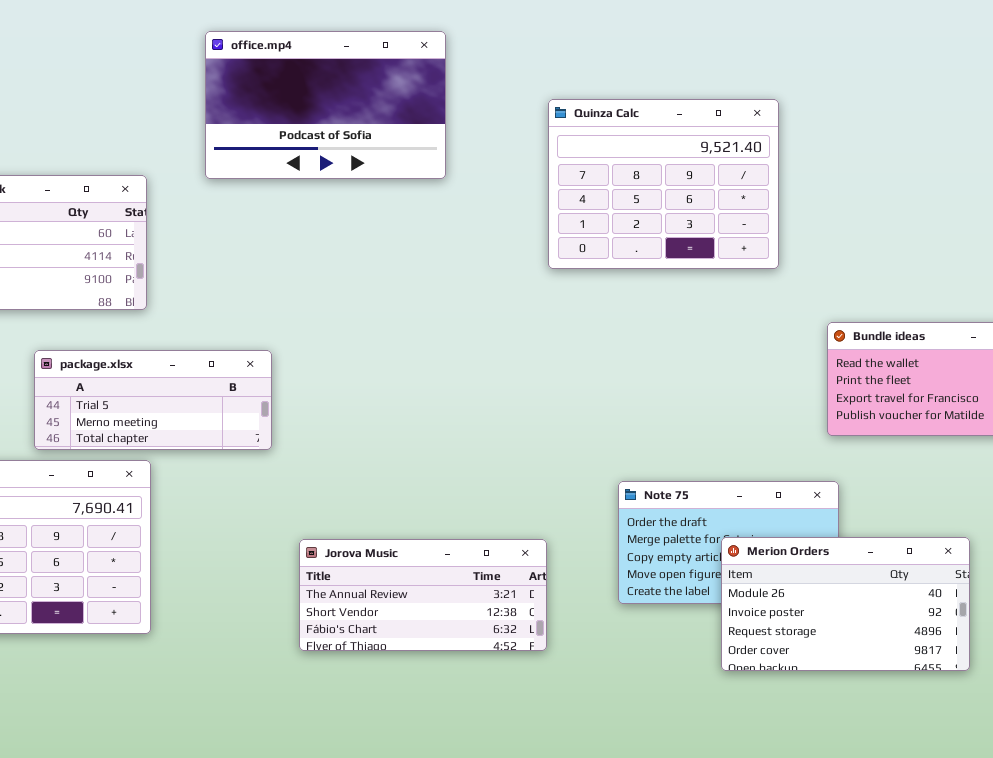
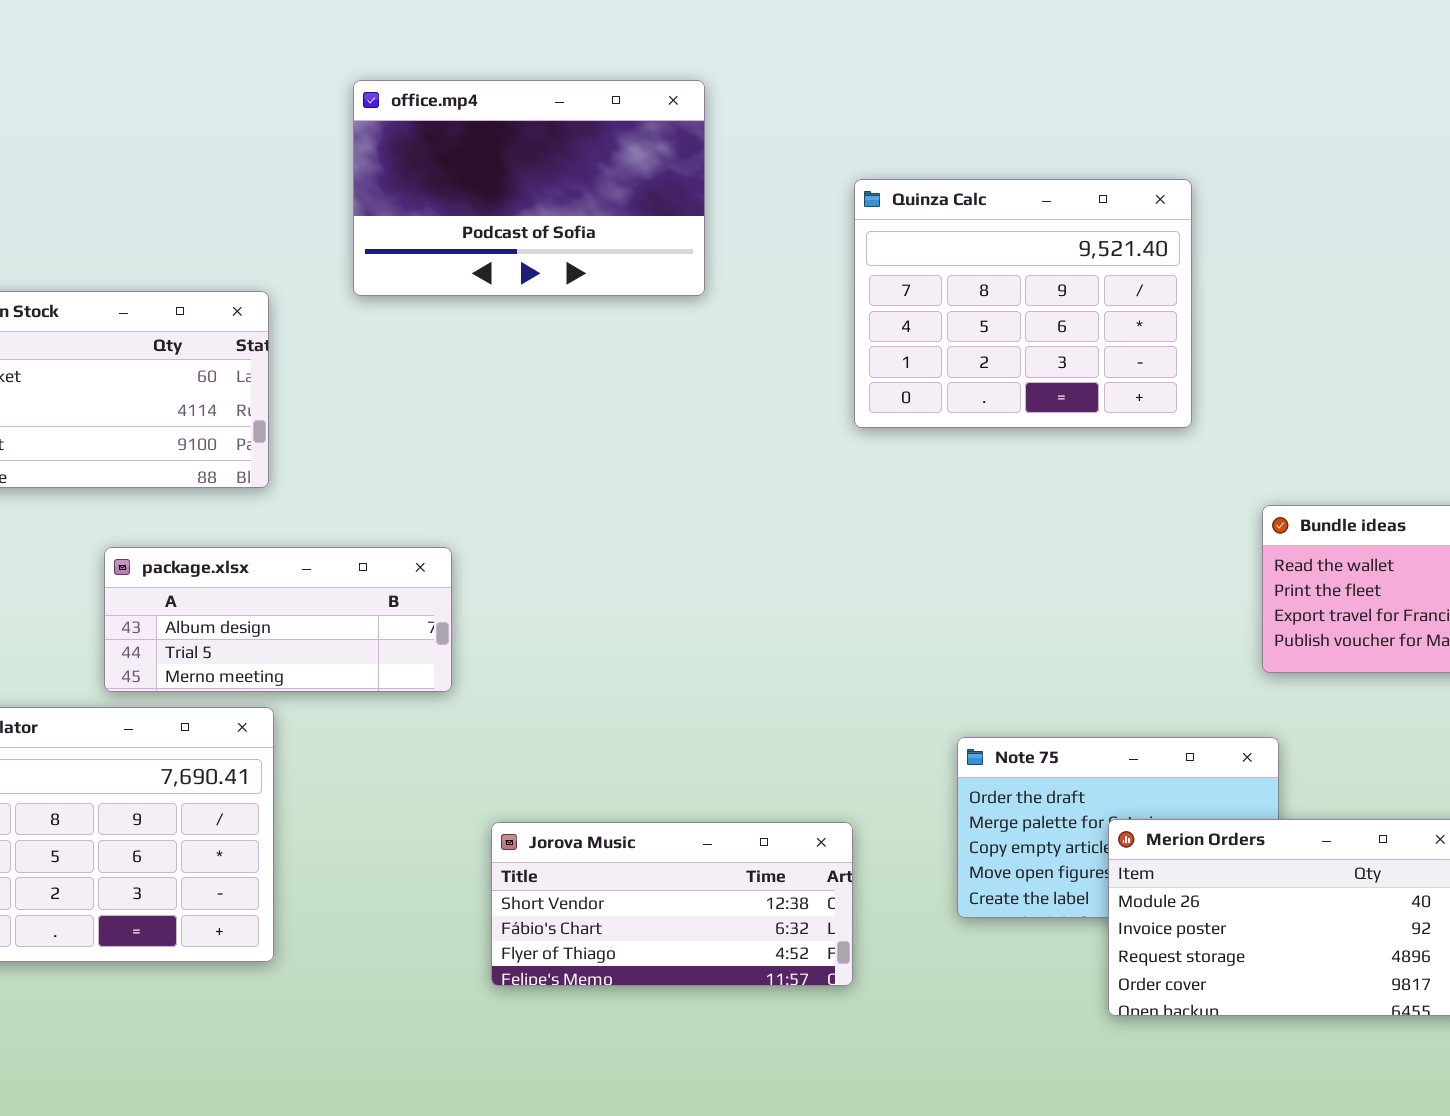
package.xlsx: [34,350,272,450] -> [104,547,452,692], scrolled up 1 row
Jorova Music: [299,539,547,651] -> [491,822,853,986], scrolled down 1 row

